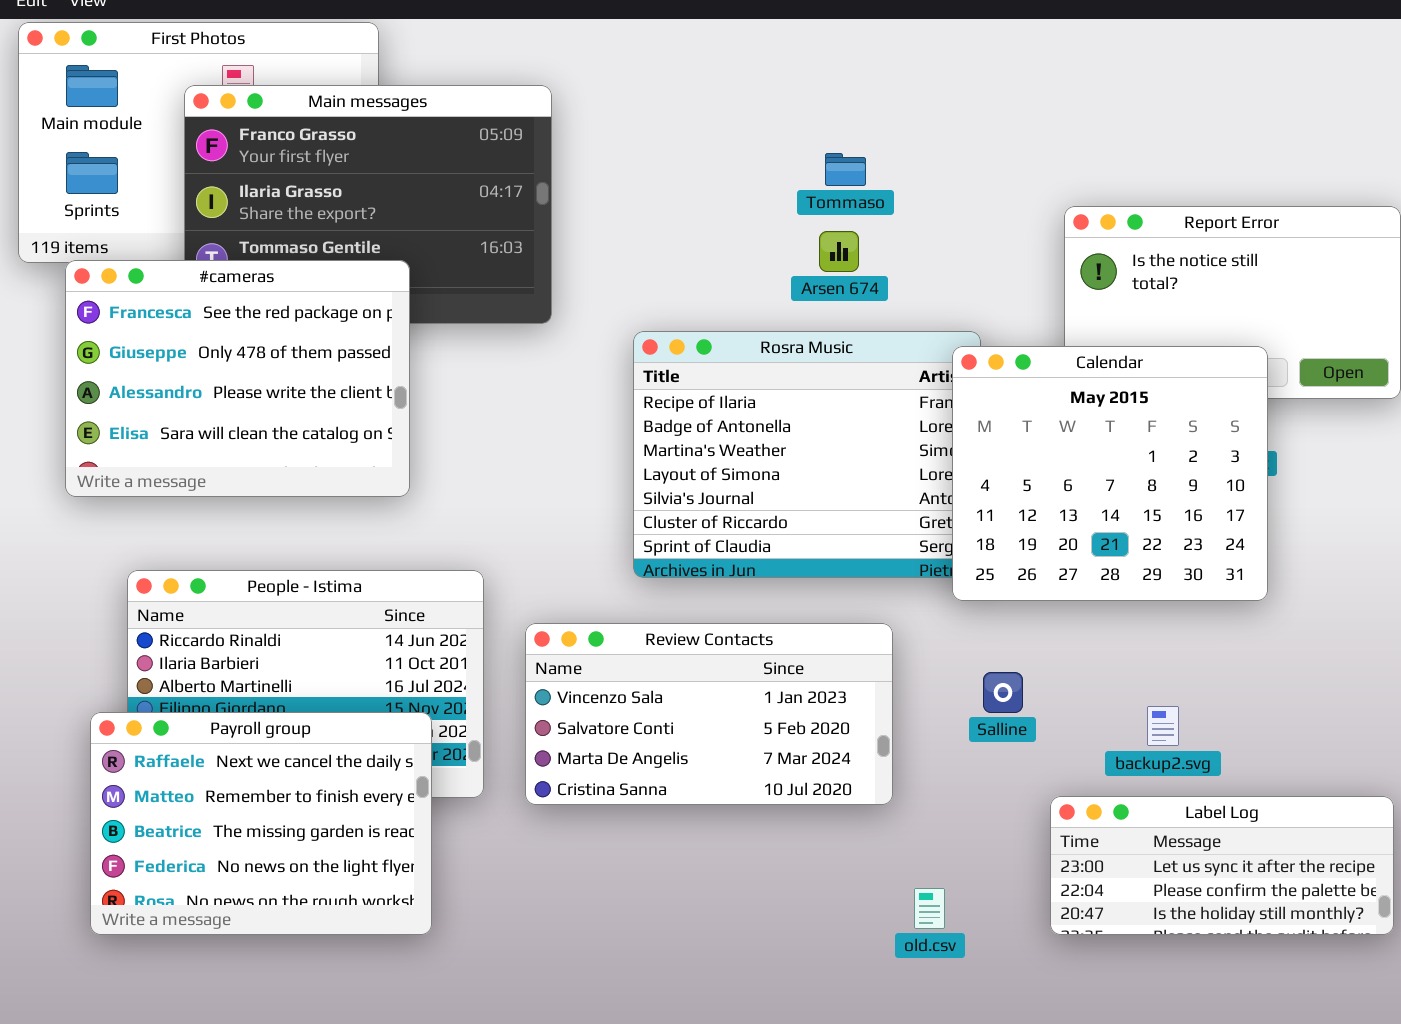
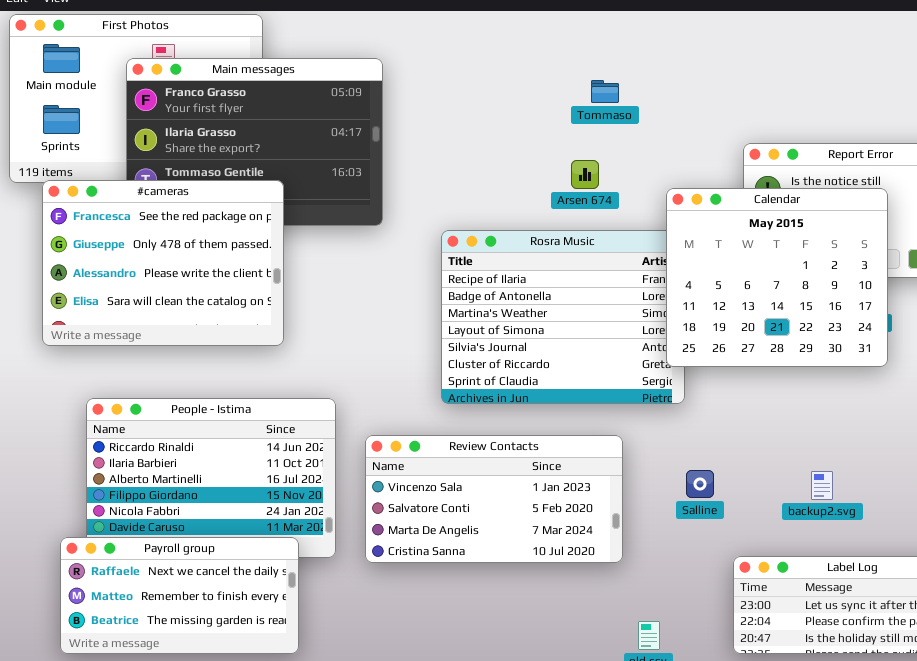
Tommaso: [825,153,866,186] -> [591,80,619,103], moved
Calendar: [952,346,1268,601] -> [666,188,888,367], moved
backup2.svg: [1147,706,1179,746] -> [811,471,833,500], moved
Payroll group: [90,712,432,935] -> [60,537,299,654], resized

